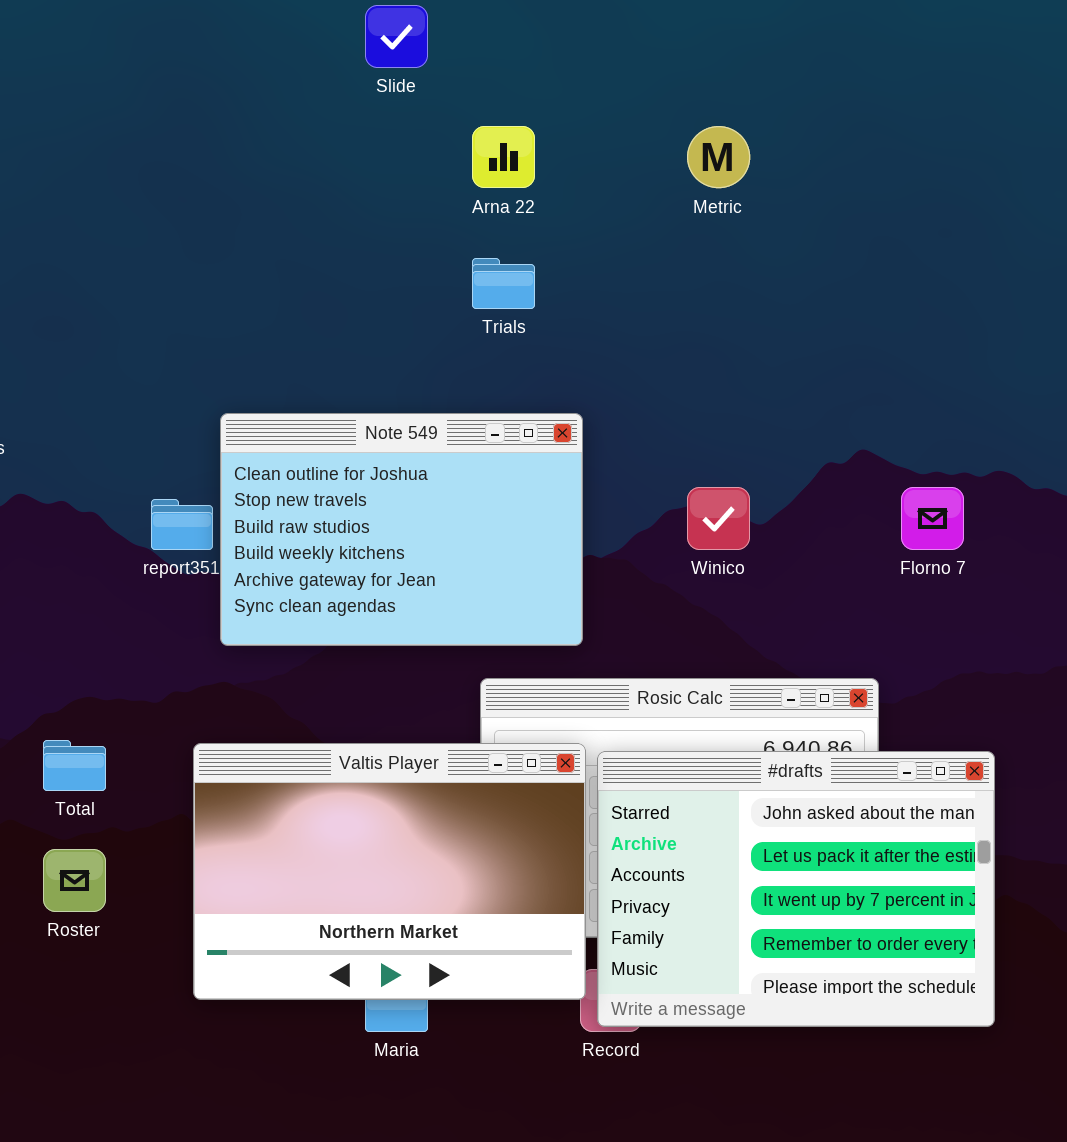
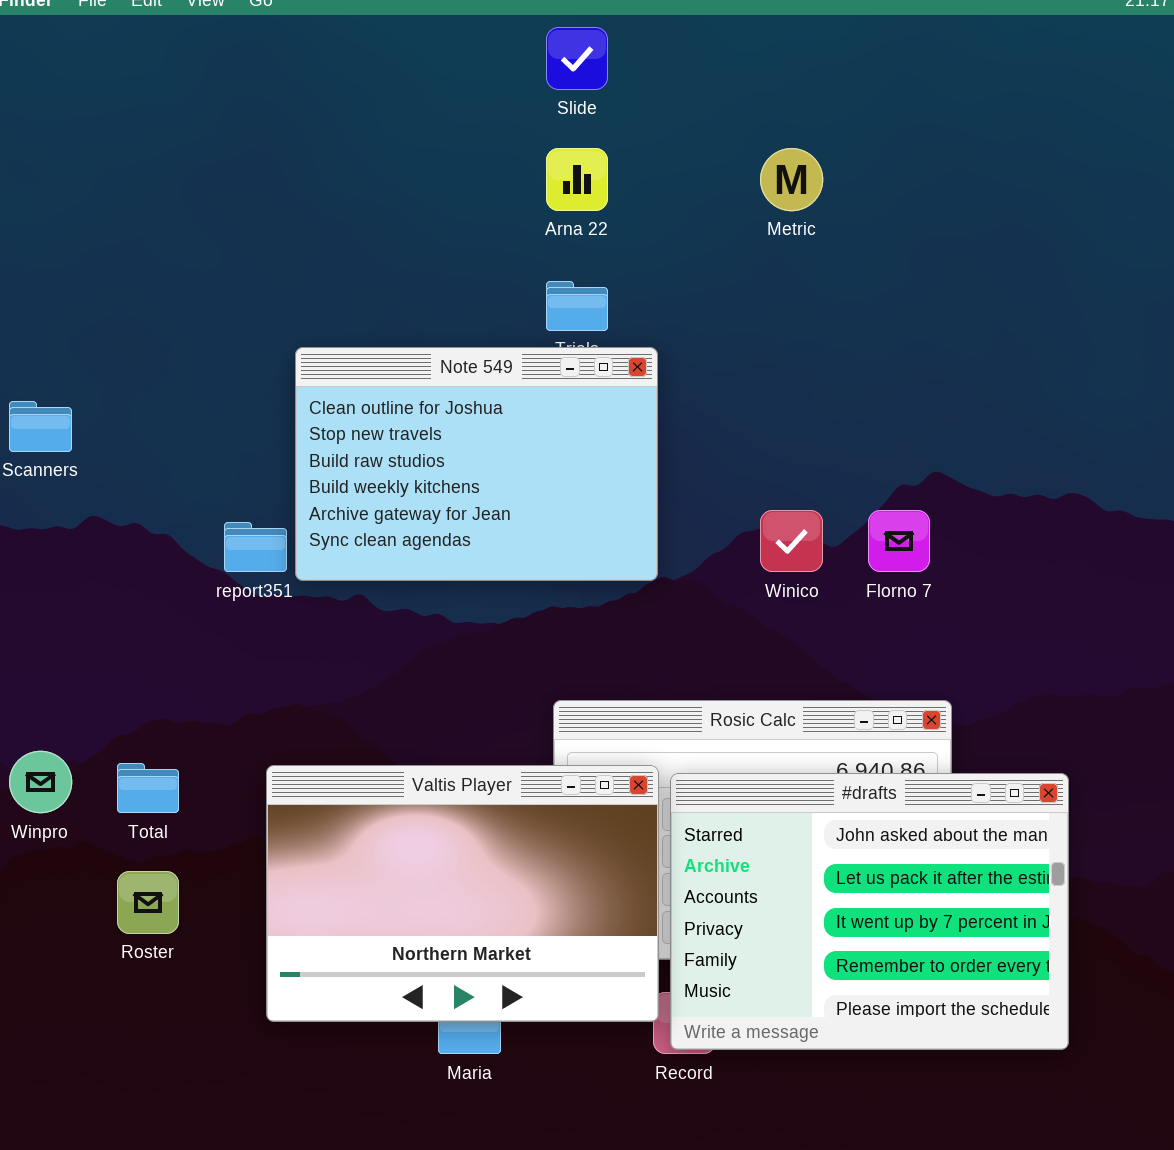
Slide: [365,5,428,68] -> [546,27,608,90], moved
Note 549: [220,413,583,646] -> [295,347,658,581], moved
Florno 7: [901,487,964,550] -> [868,510,930,572], moved

